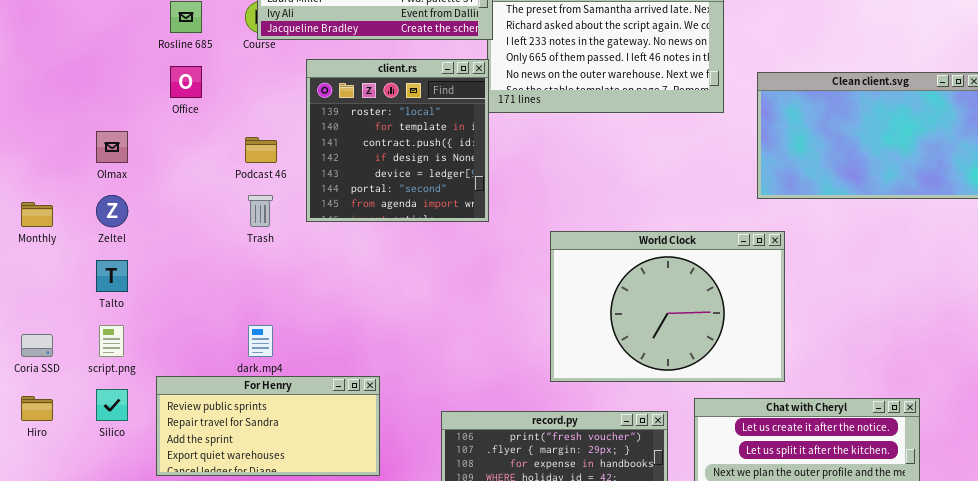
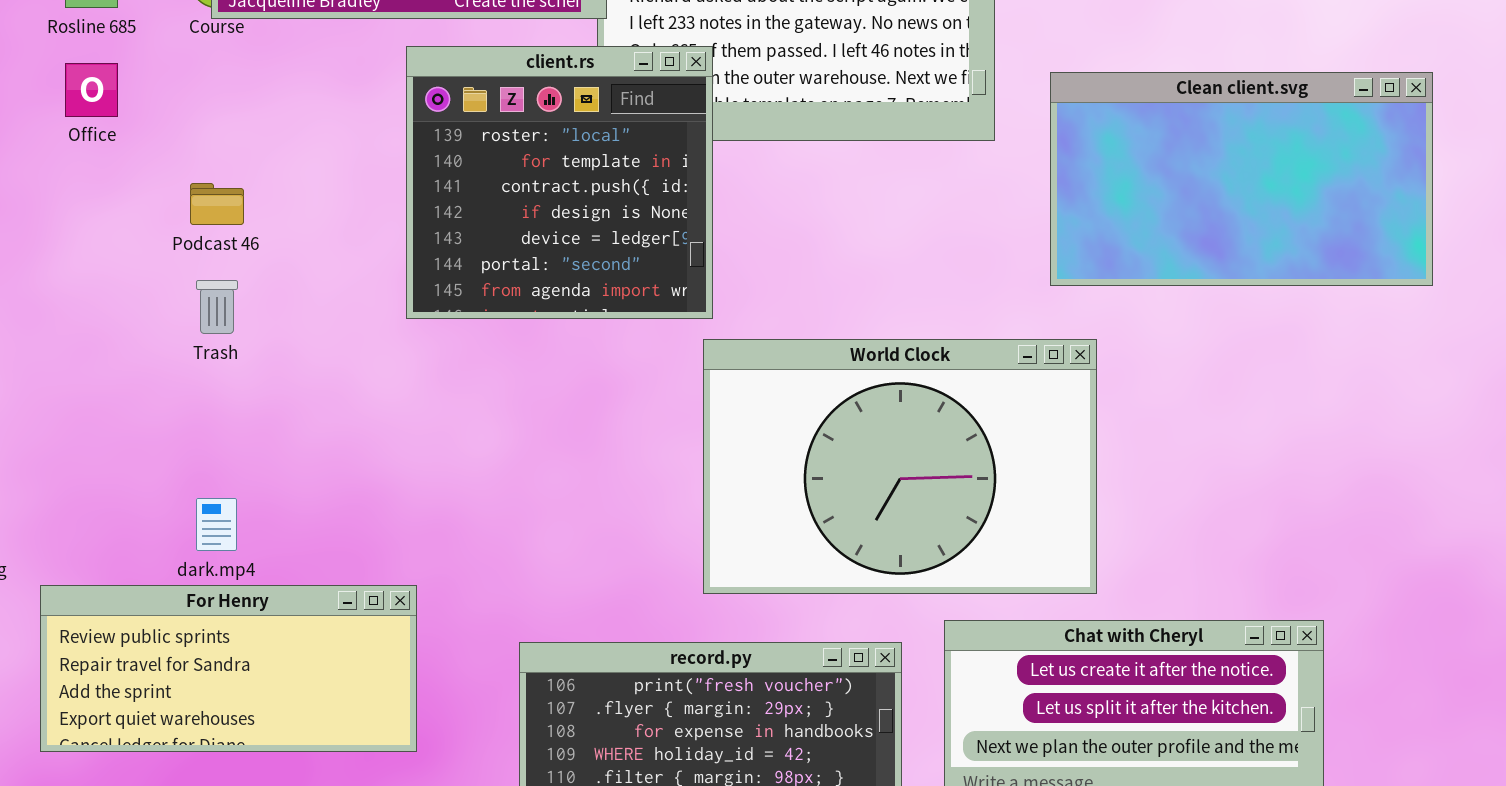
client.rs: [306,59,489,222] -> [406,46,713,319], moved

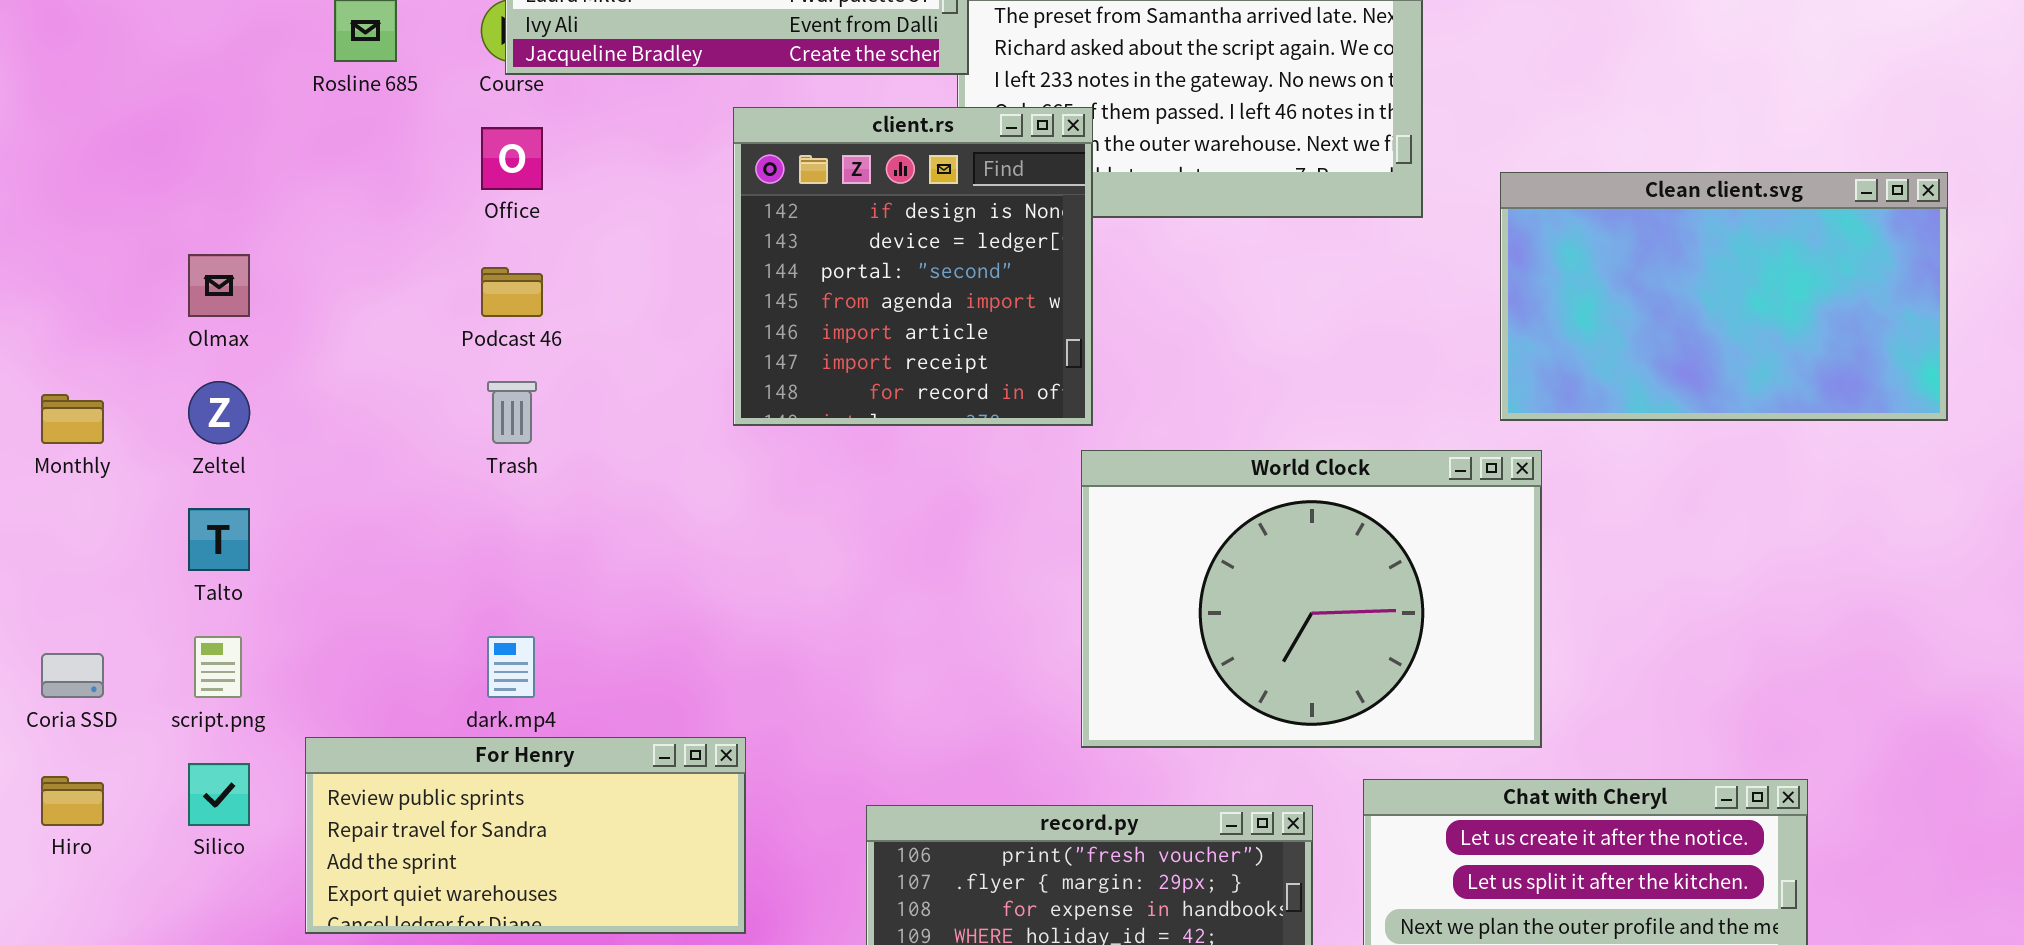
client.rs: [406,46,713,319] -> [733,107,1093,426], scrolled down 3 rows
Office: [65,63,118,117] -> [481,127,543,190], moved
Clean client.svg: [1050,72,1433,286] -> [1500,172,1948,421], moved

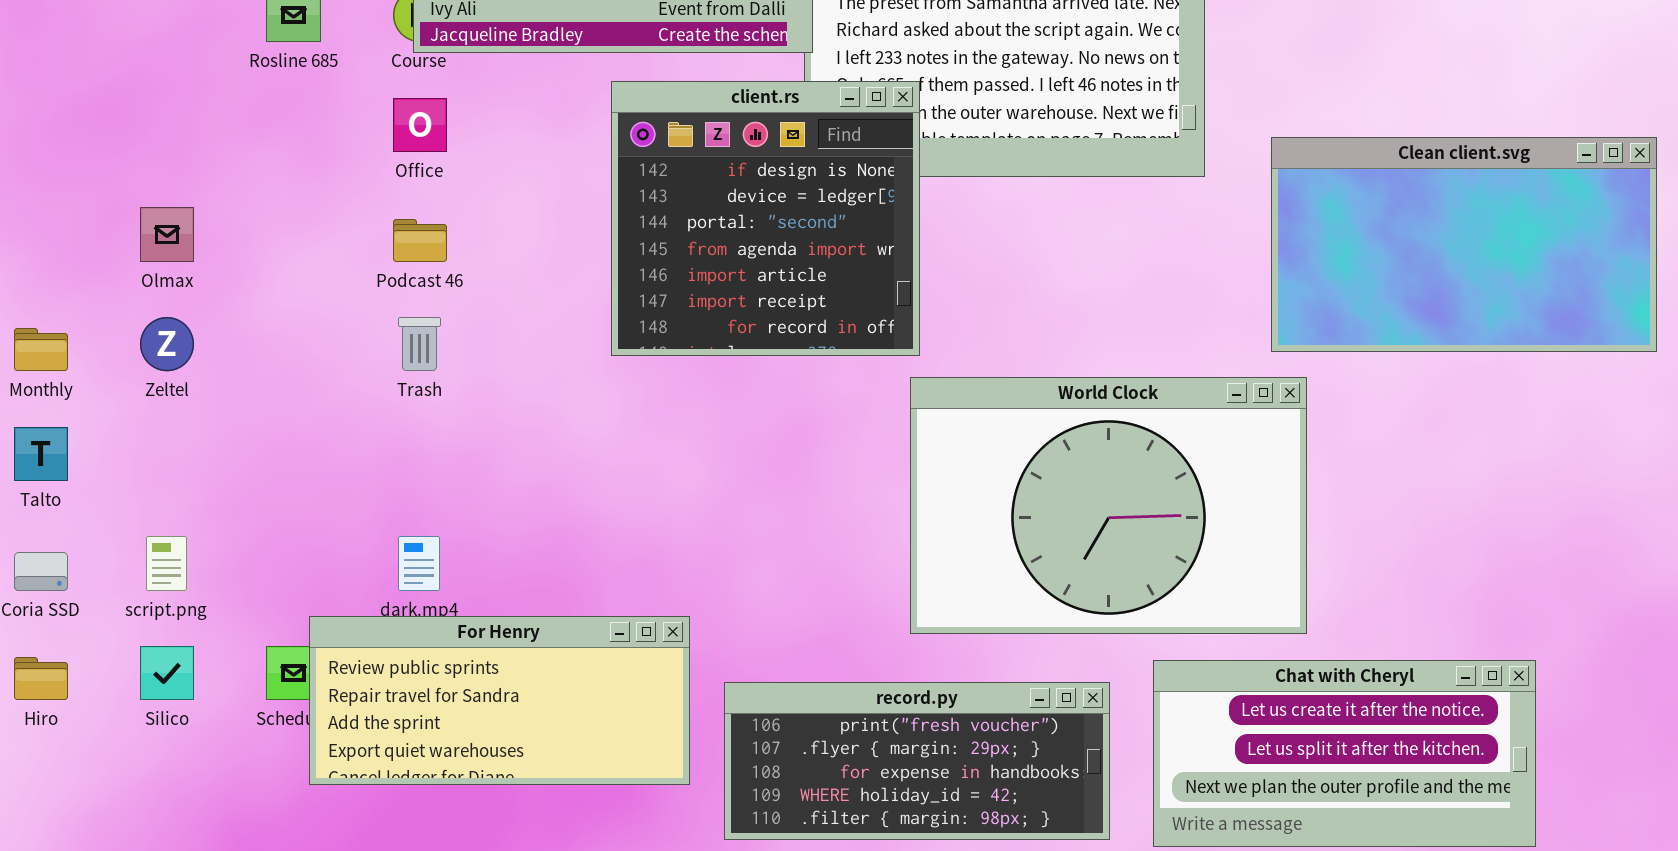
Talto: [188,508,250,571] -> [14,427,68,481], moved
For Henry: [305,737,746,934] -> [309,616,690,785], moved

